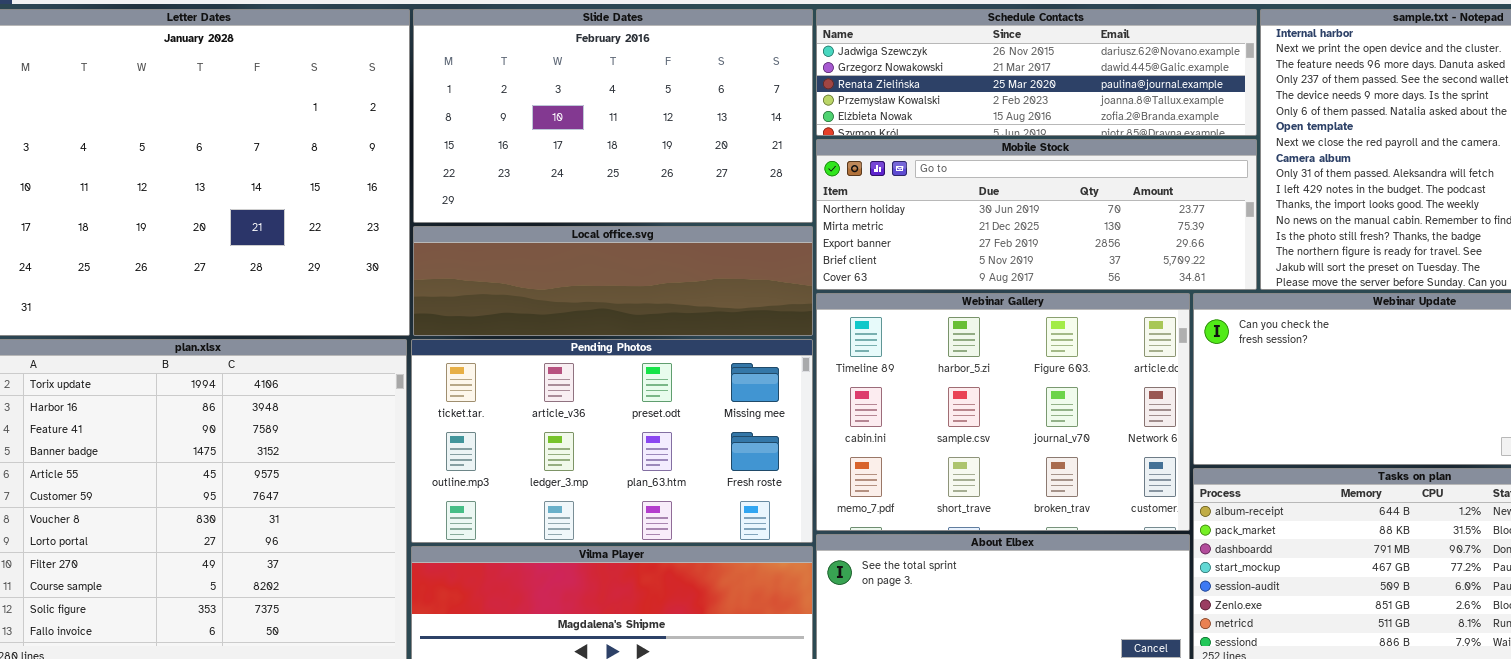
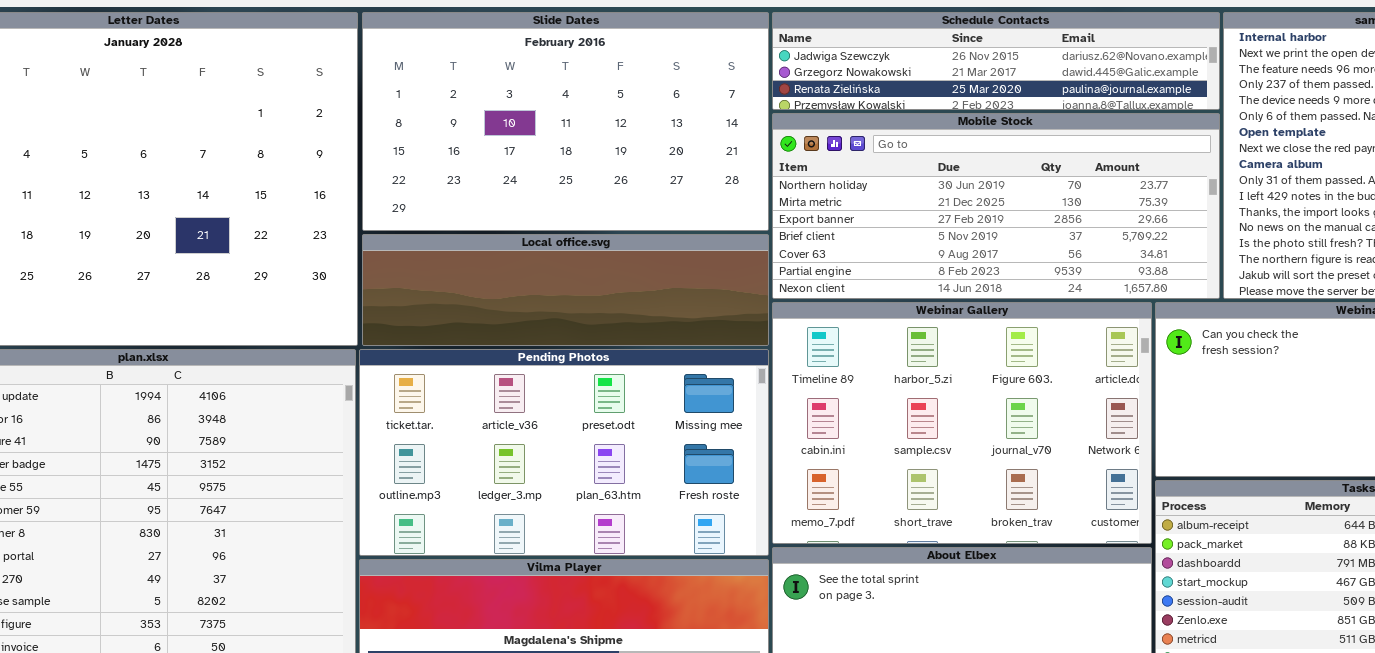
Schedule Contacts: [816,9,1257,136] -> [772,12,1220,110], resized
Mobile Stock: [816,139,1257,290] -> [772,113,1220,299], resized

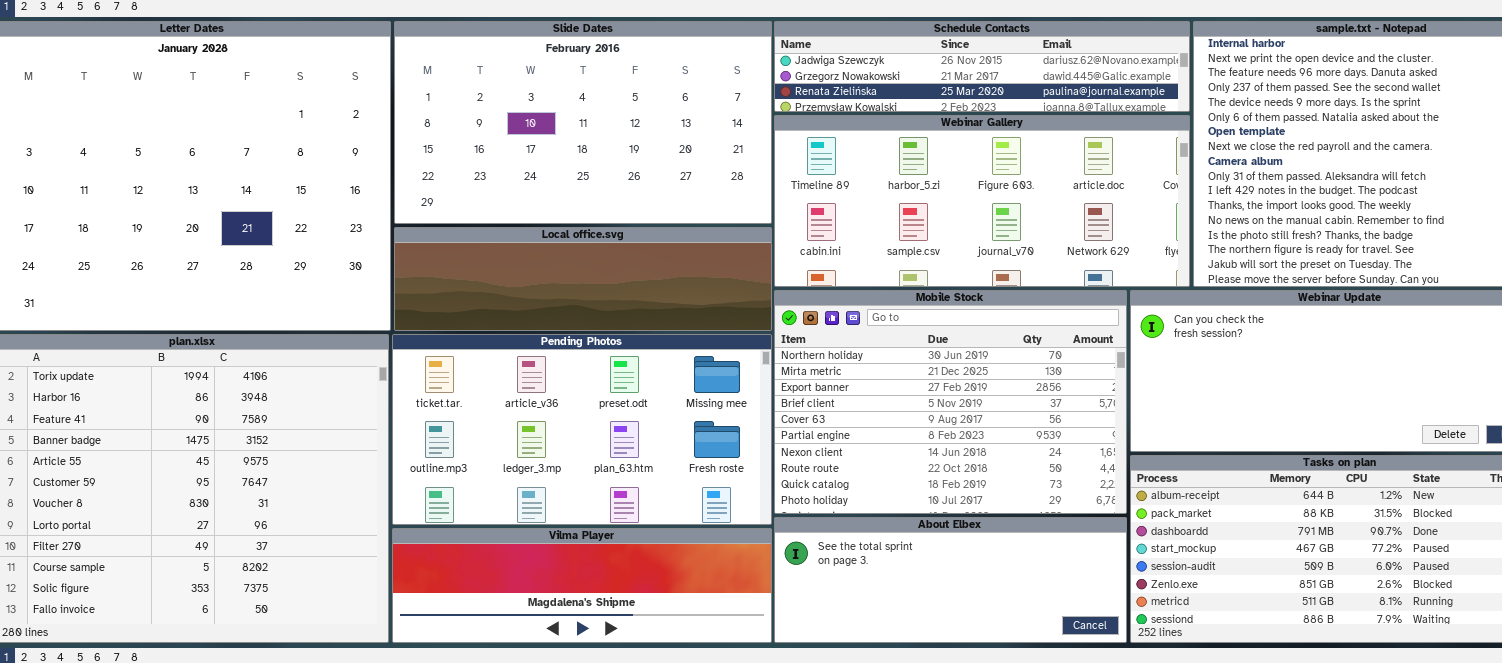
Mobile Stock: [772,113,1220,299] -> [774,290,1127,514], moved, resized
Webinar Gallery: [772,302,1152,544] -> [774,115,1190,287], moved, resized

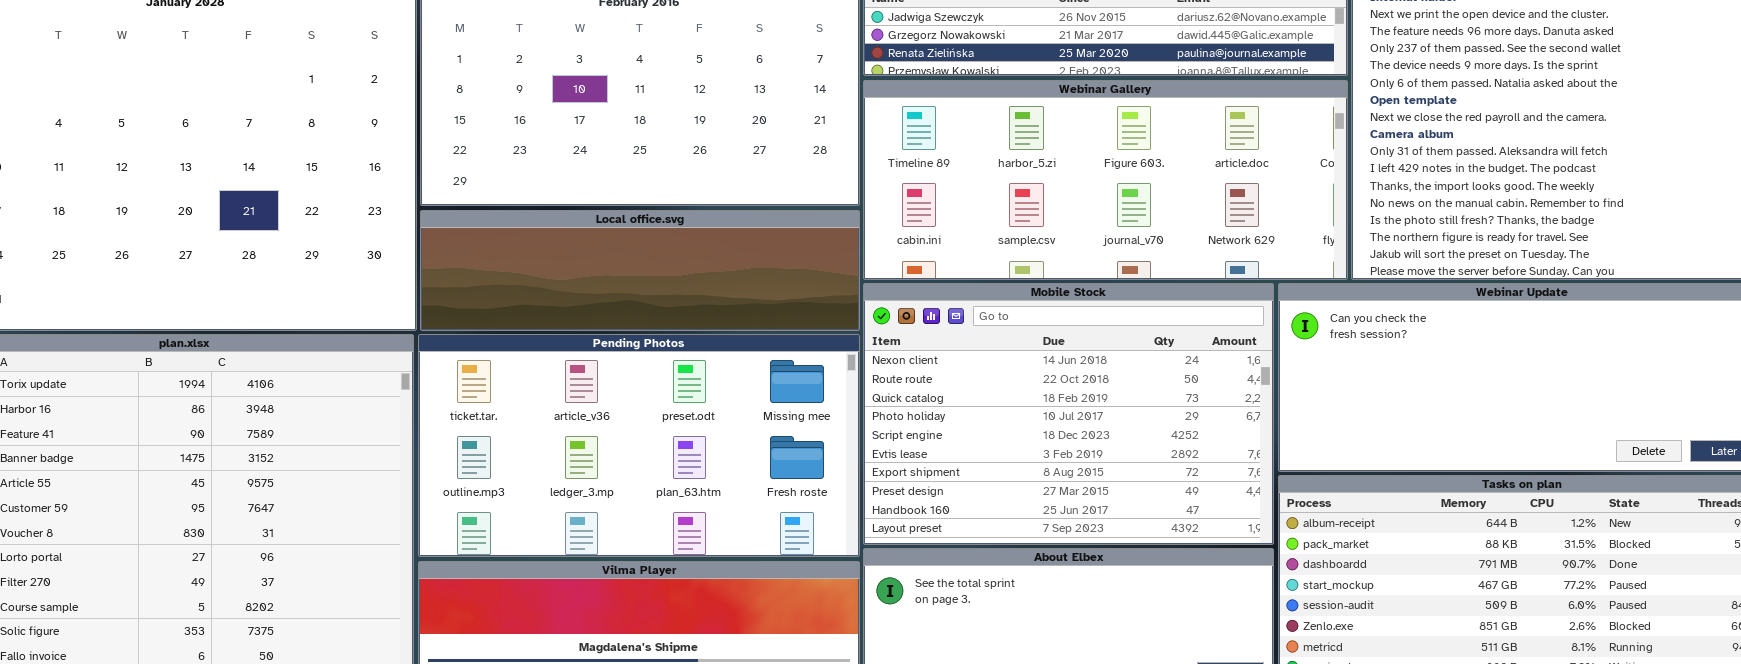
Mobile Stock: [774,290,1127,514] -> [863,283,1274,545], scrolled down 6 rows

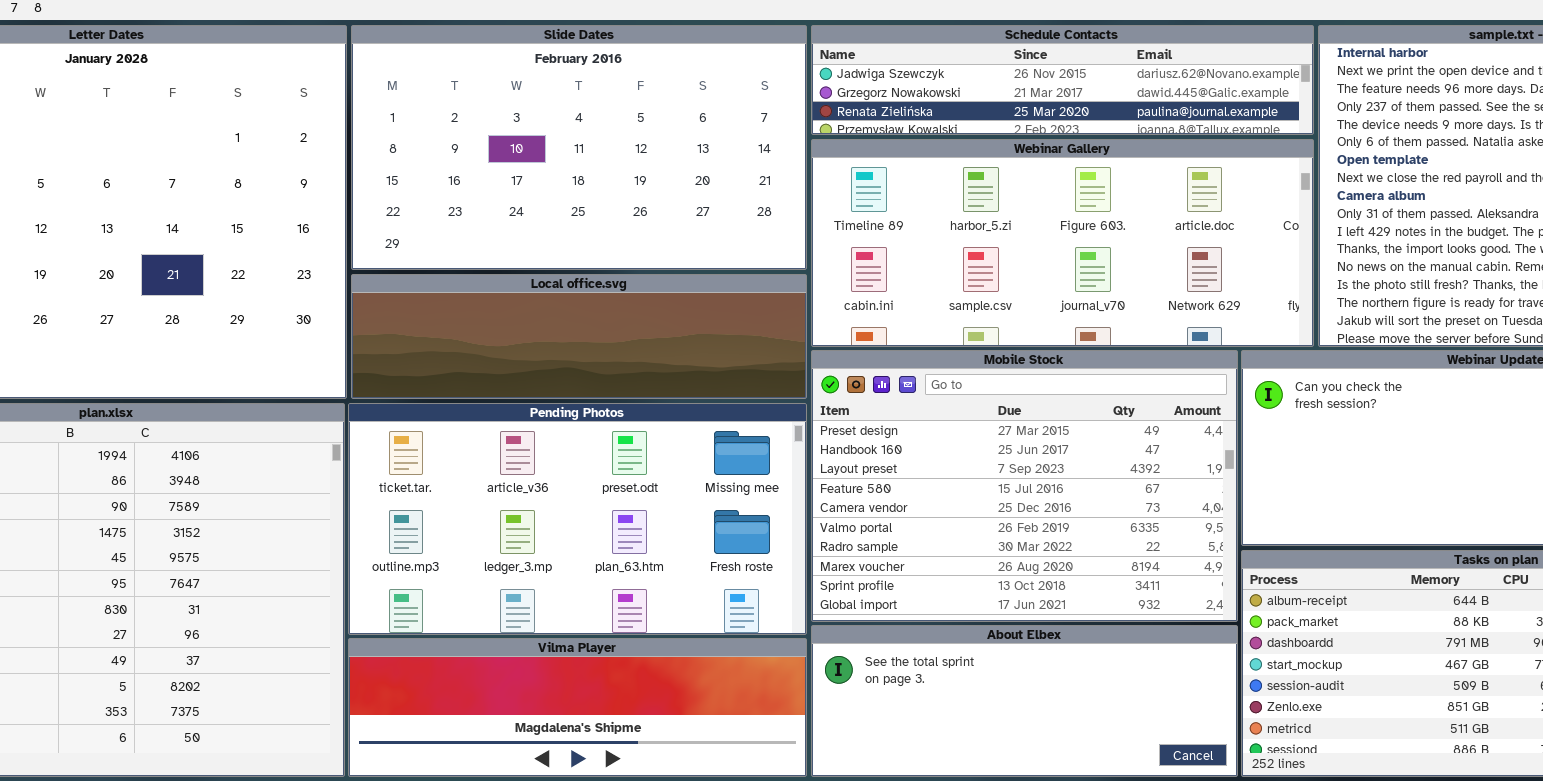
Mobile Stock: [863,283,1274,545] -> [811,350,1238,622], scrolled down 7 rows

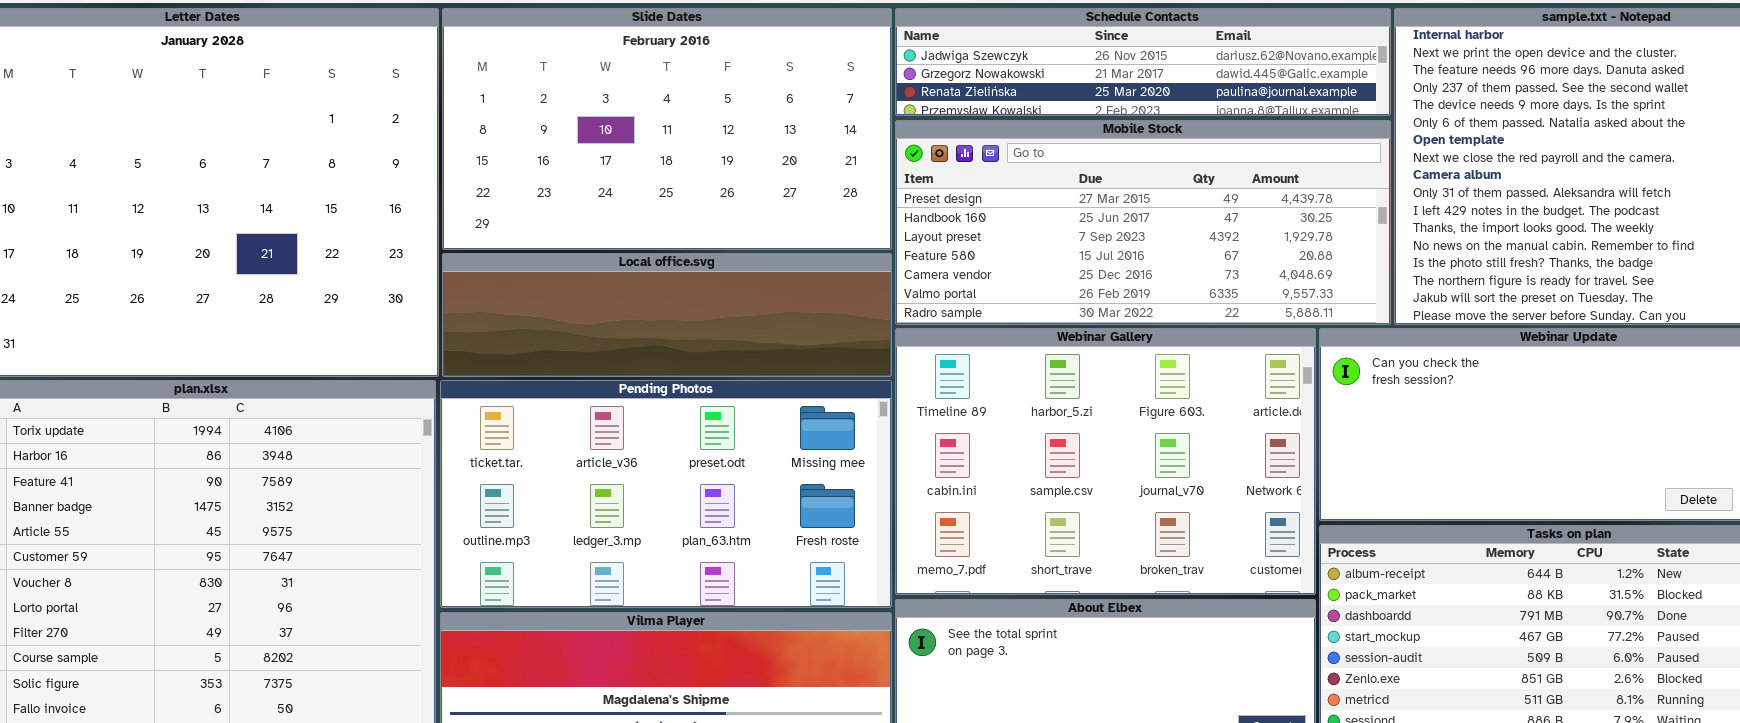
Webinar Gallery: [811,139,1314,347] -> [895,328,1316,595], moved, resized
Mobile Stock: [811,350,1238,622] -> [895,120,1391,325], moved, resized

